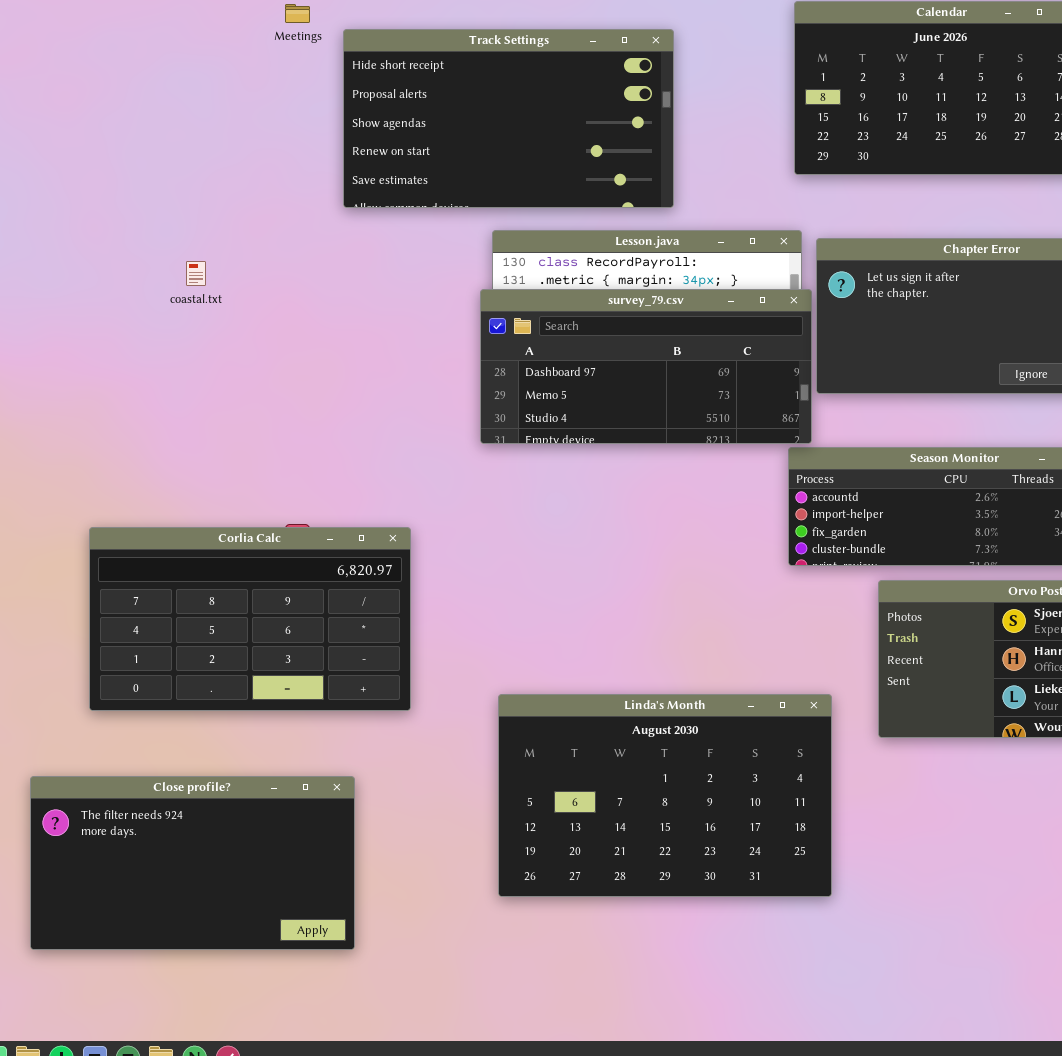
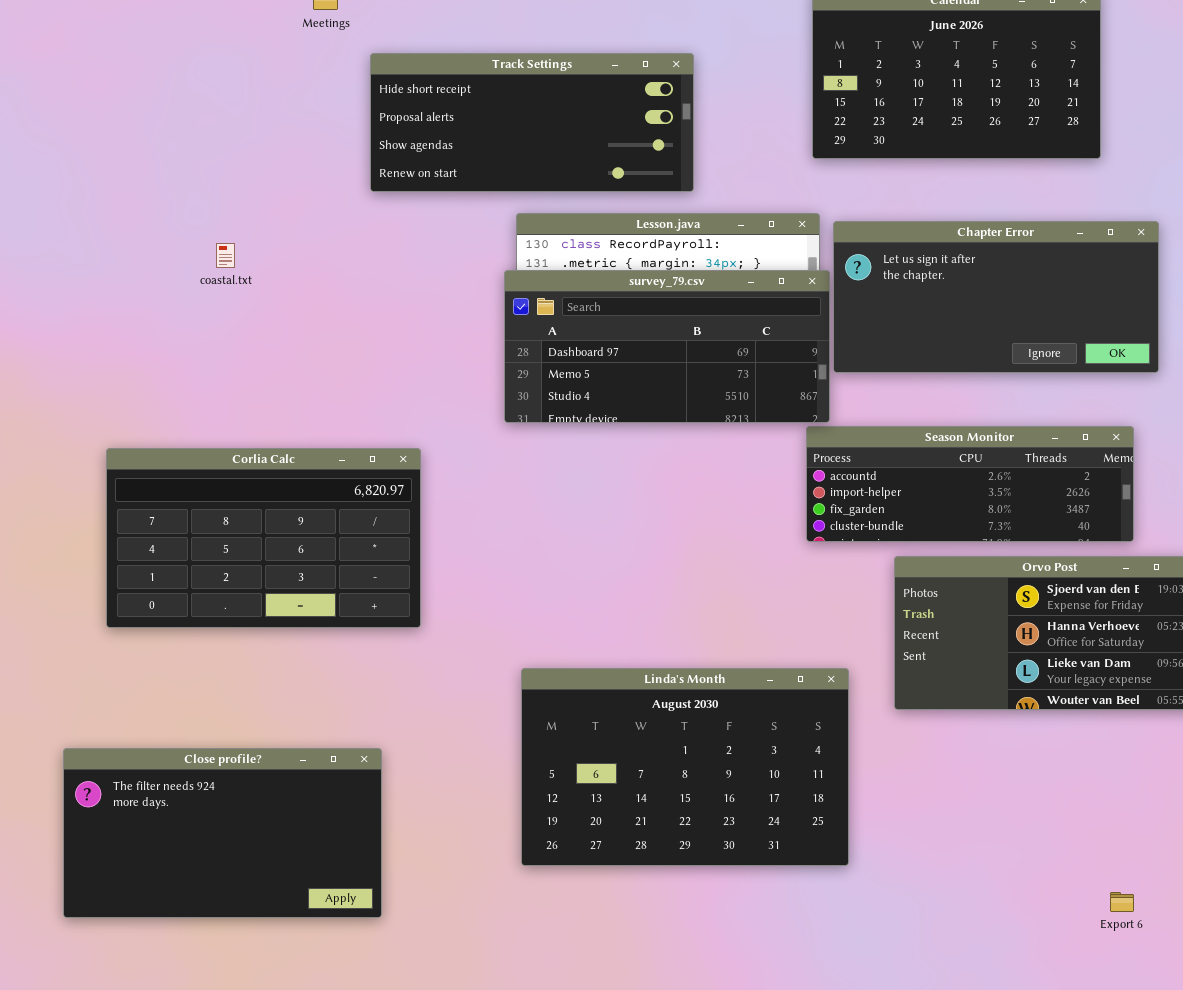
Track Settings: [343,29,674,208] -> [370,53,694,192], resized
Corlia Calc: [89,527,411,711] -> [106,448,421,628], moved

